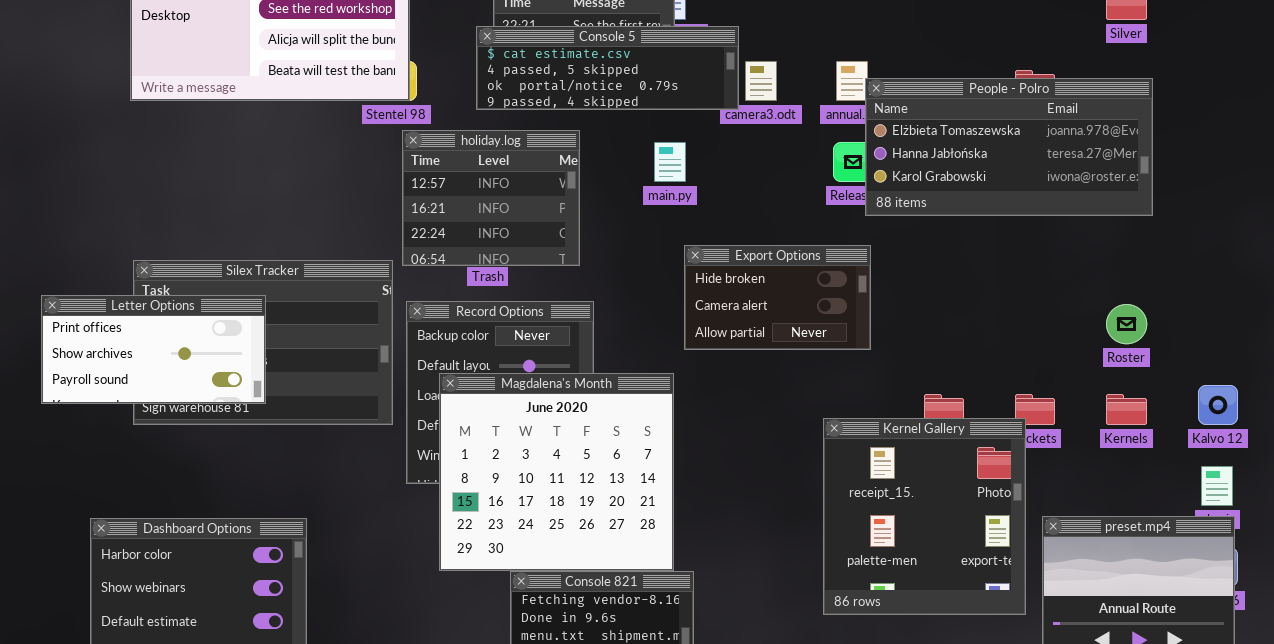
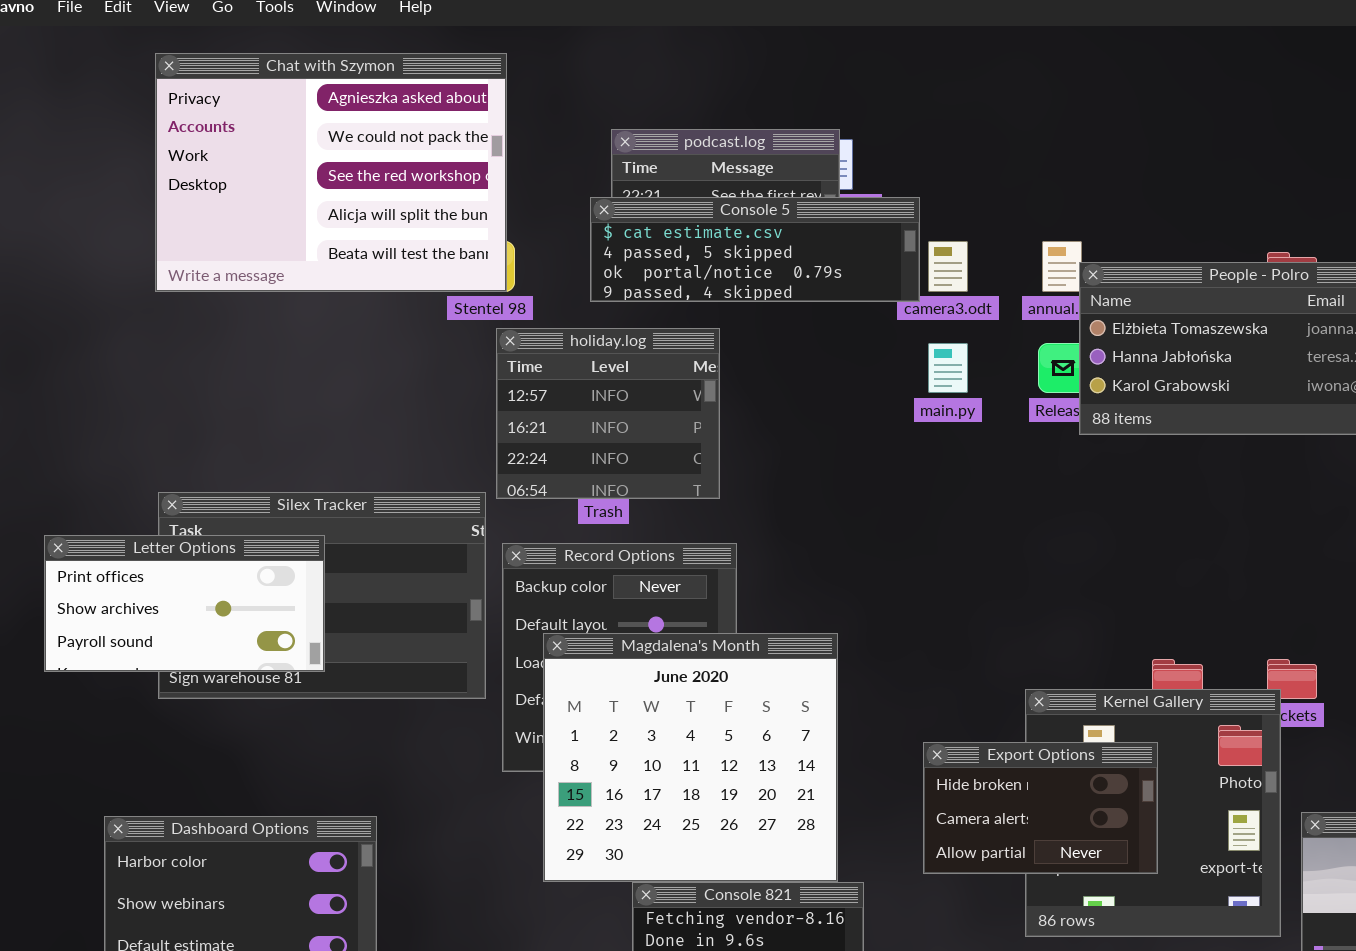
main.py: [654,142,686,182] -> [928,343,968,393], moved
Export Options: [684,245,871,350] -> [923,742,1158,874], moved

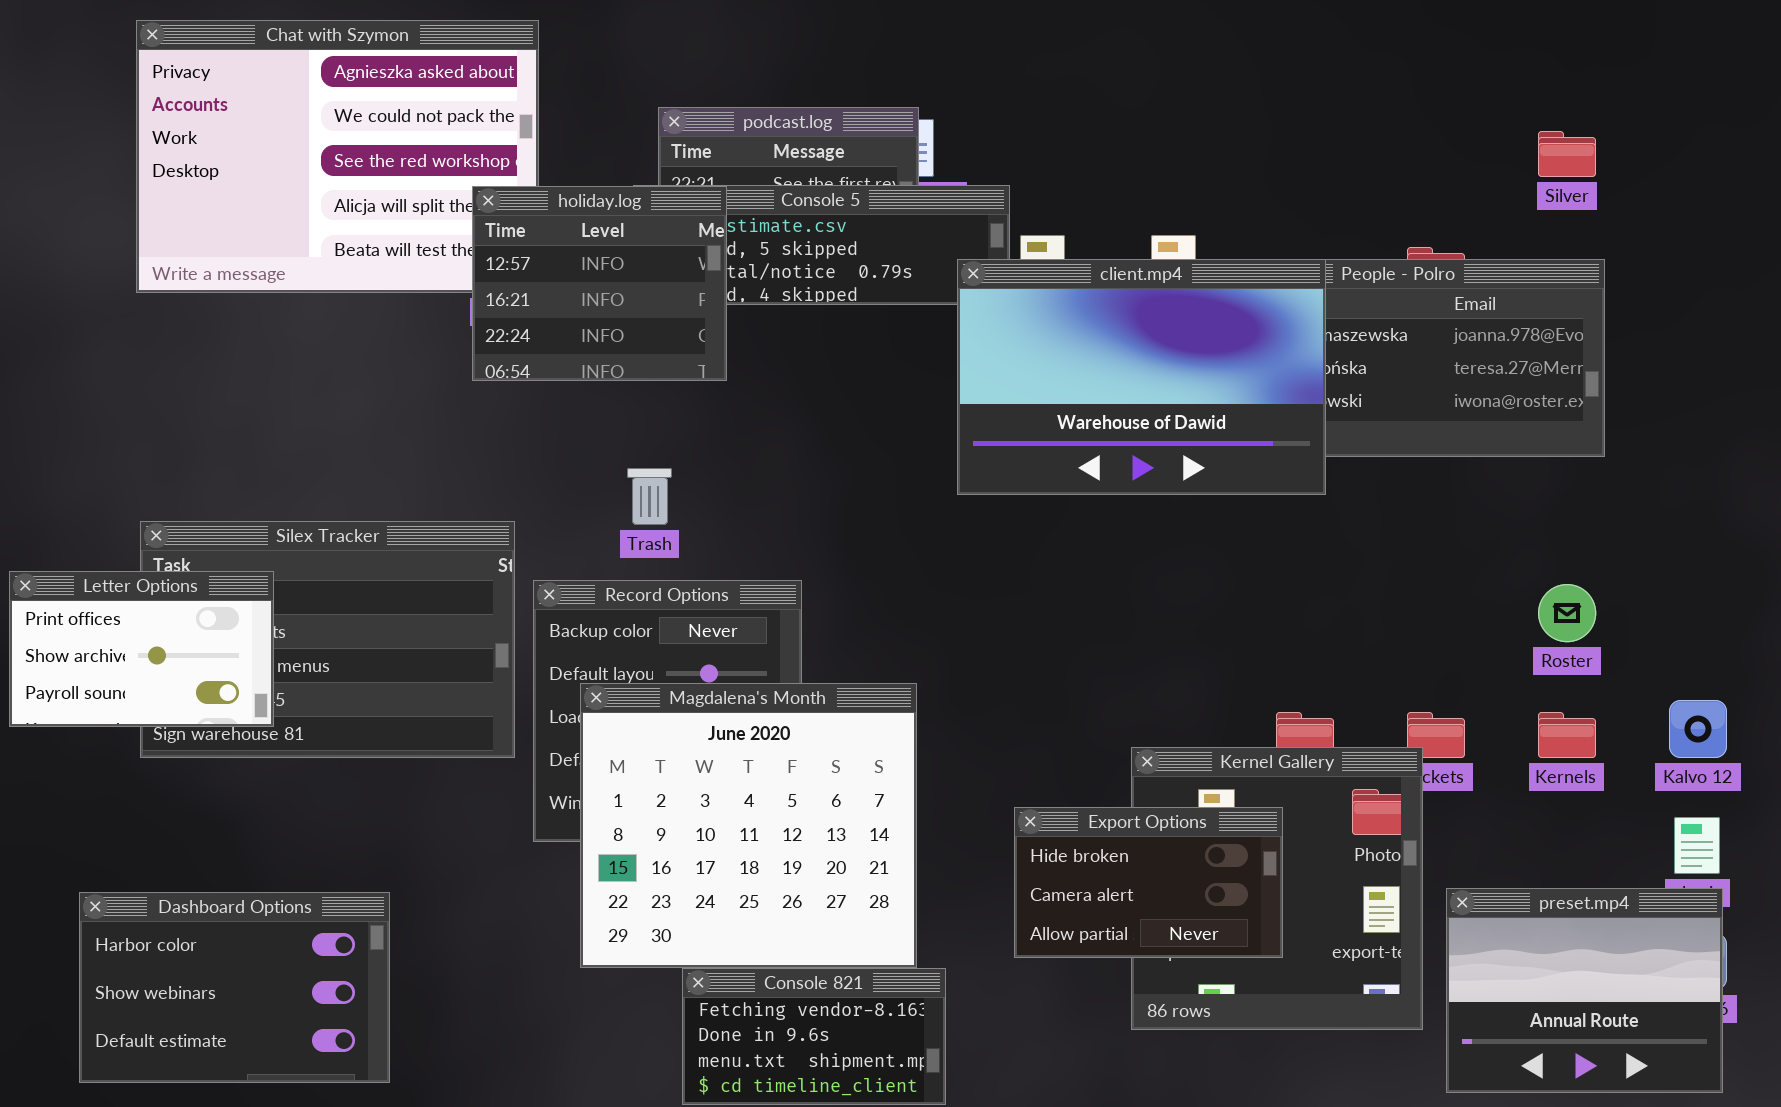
client.mp4: none -> [957,259,1326,495], opened
holiday.log: [496,328,720,499] -> [472,186,727,381], moved
Letter Options: [44,535,325,672] -> [9,571,274,727], resized

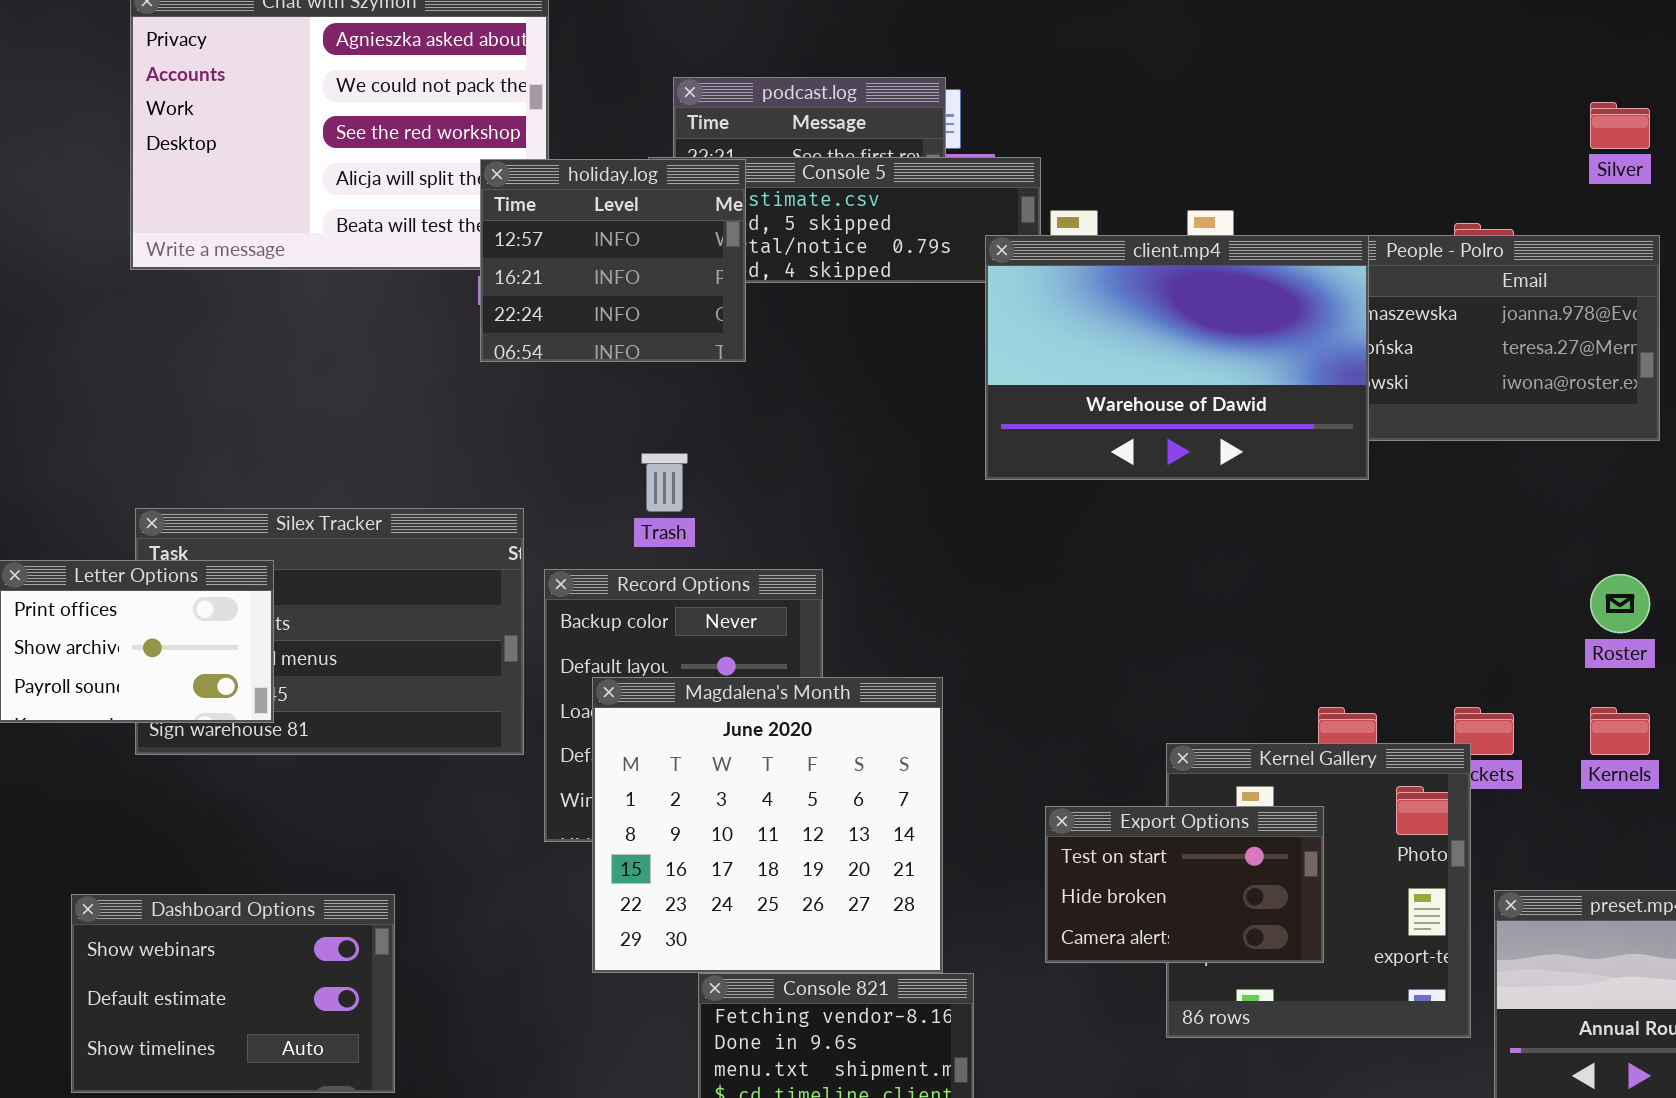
Export Options: [1014,807,1283,958] -> [1045,806,1324,963], scrolled up 1 row
Dashboard Options: [79,892,390,1083] -> [71,894,395,1093], scrolled down 1 row

